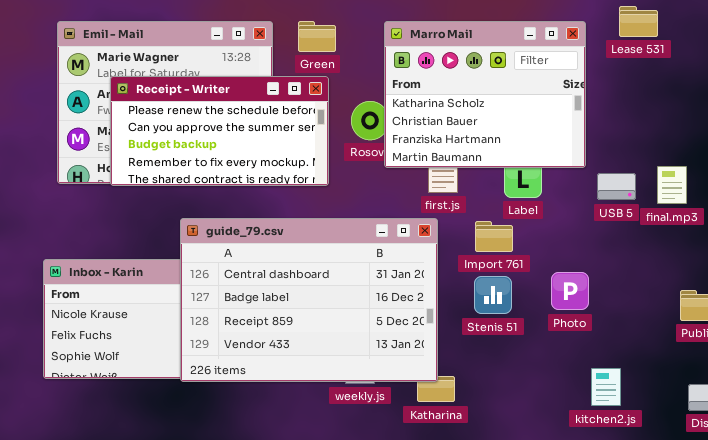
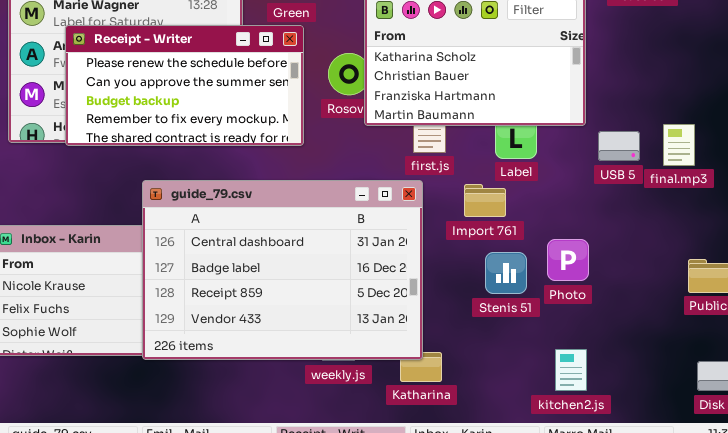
Stenis 51: [474,276,512,314] -> [485,252,527,294], moved
kitchen2.js: [591,368,621,406] -> [555,349,587,391], moved

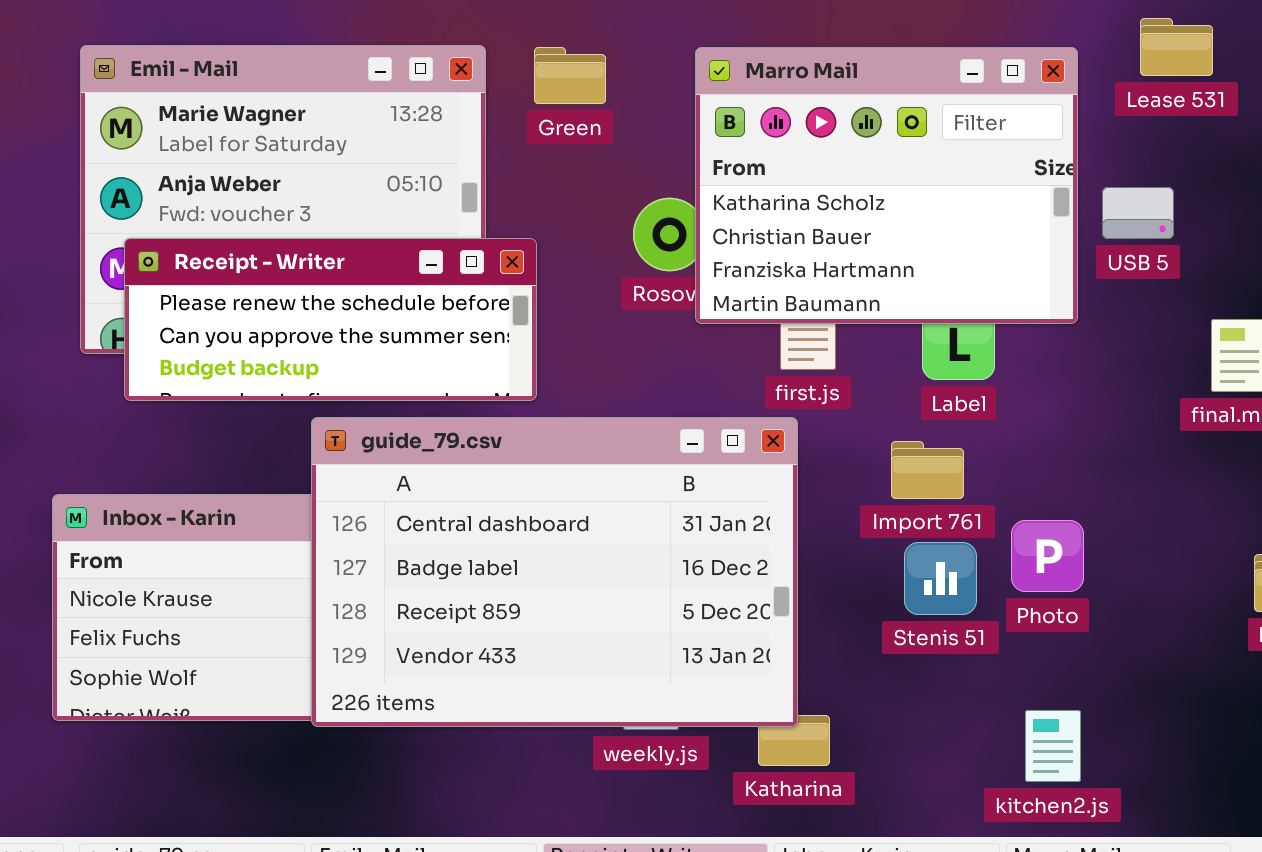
Receipt - Writer: [65,25,304,146] -> [124,238,537,401], moved, resized
USB 5: [598,131,640,161] -> [1102,187,1174,239], moved
Import 761: [464,184,506,217] -> [891,441,964,499], moved

